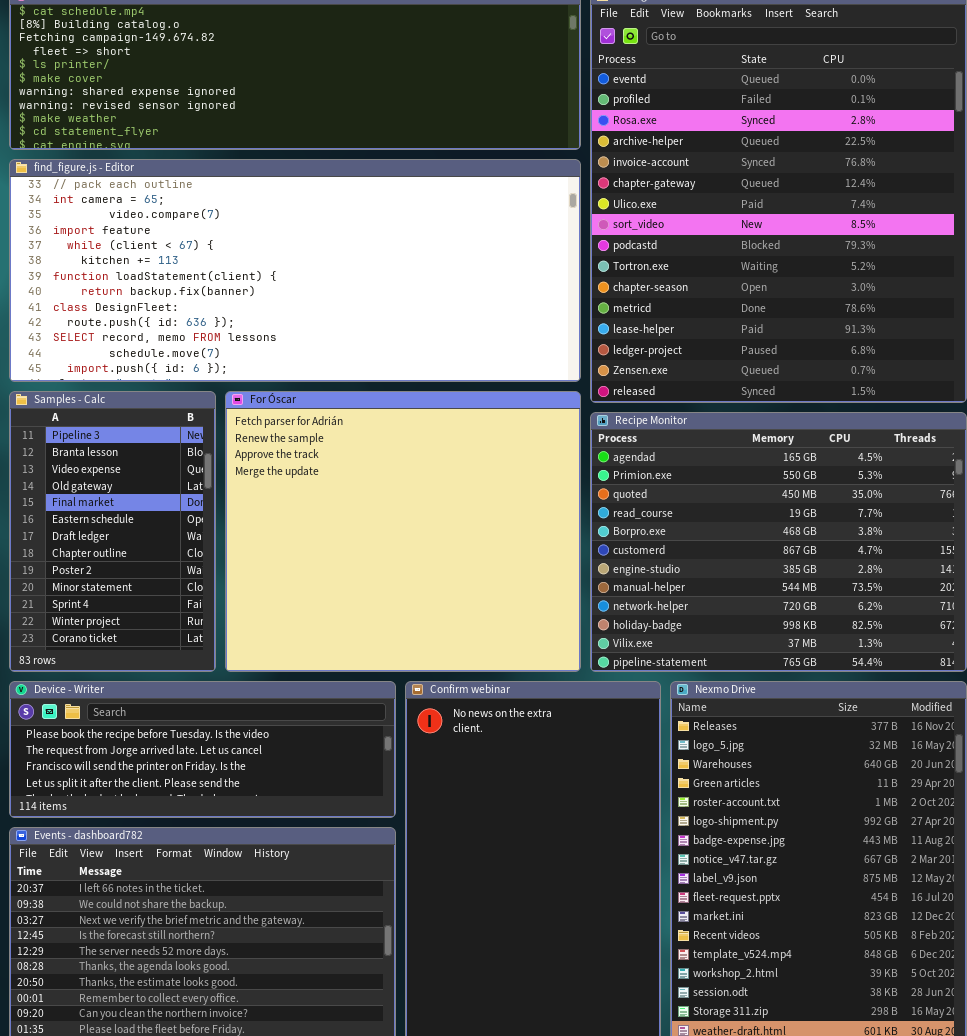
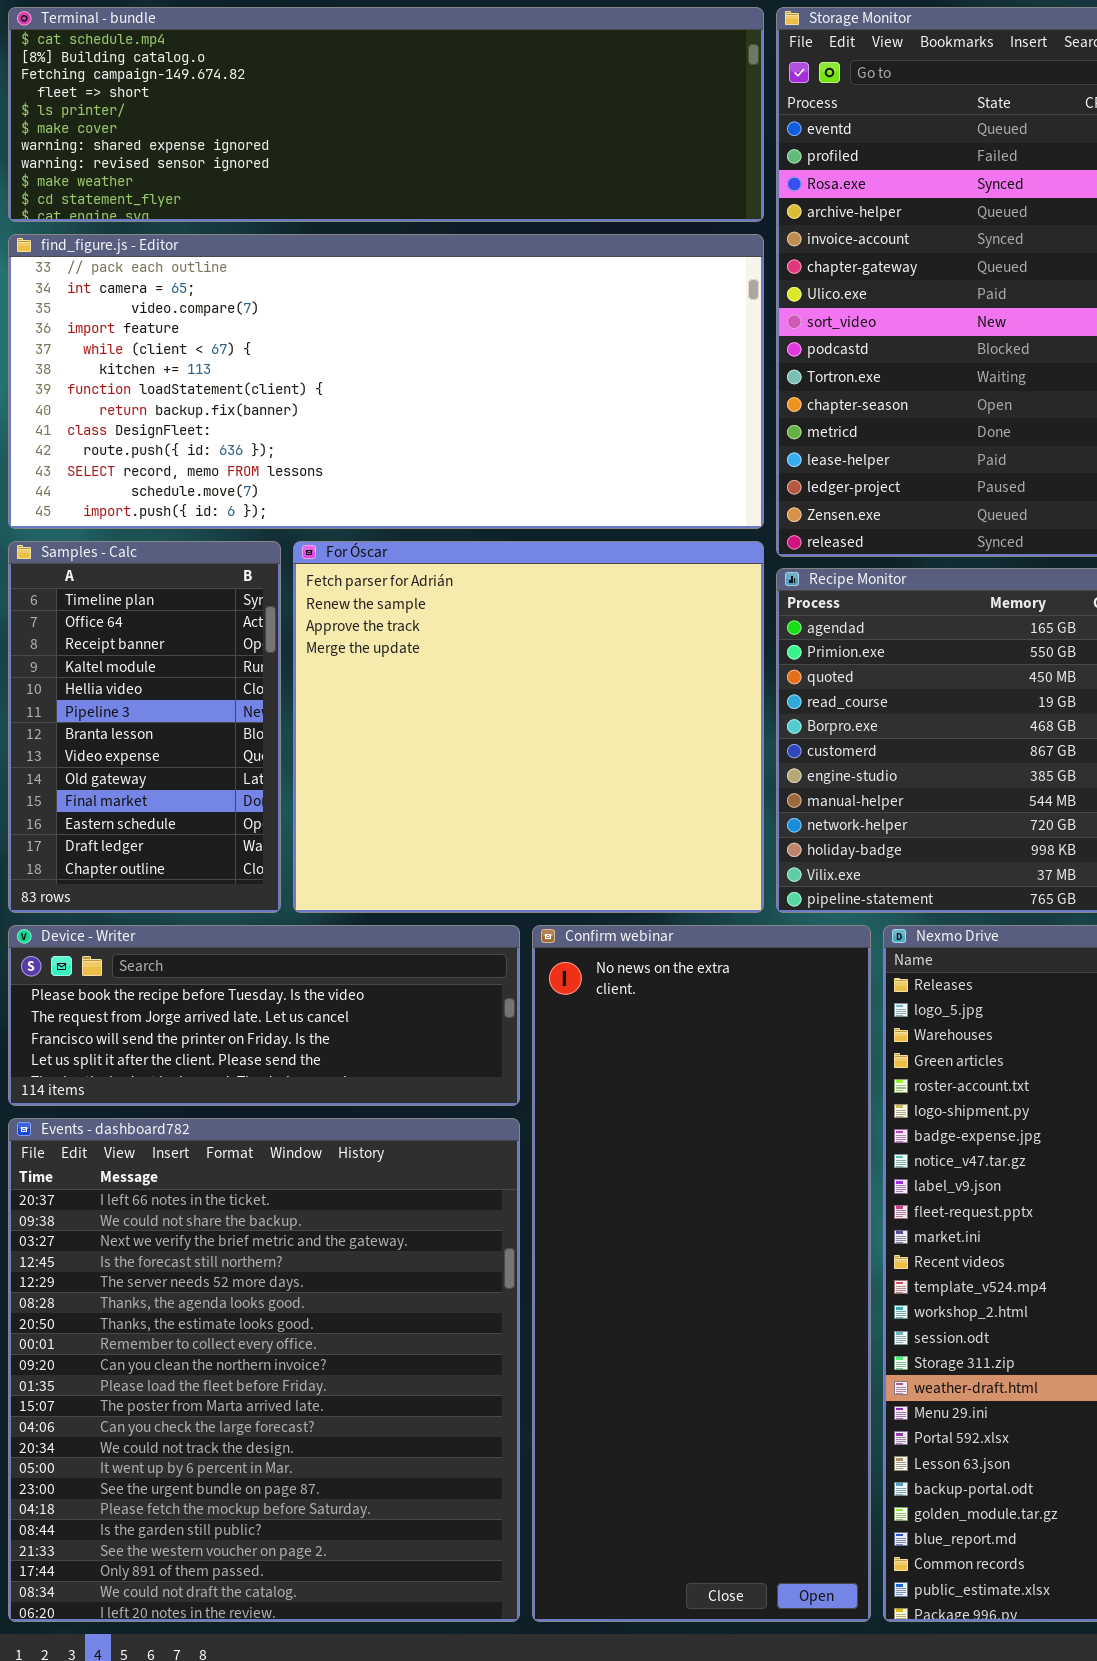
Samples - Calc: [9,391,216,672] -> [8,541,281,913], scrolled up 5 rows

